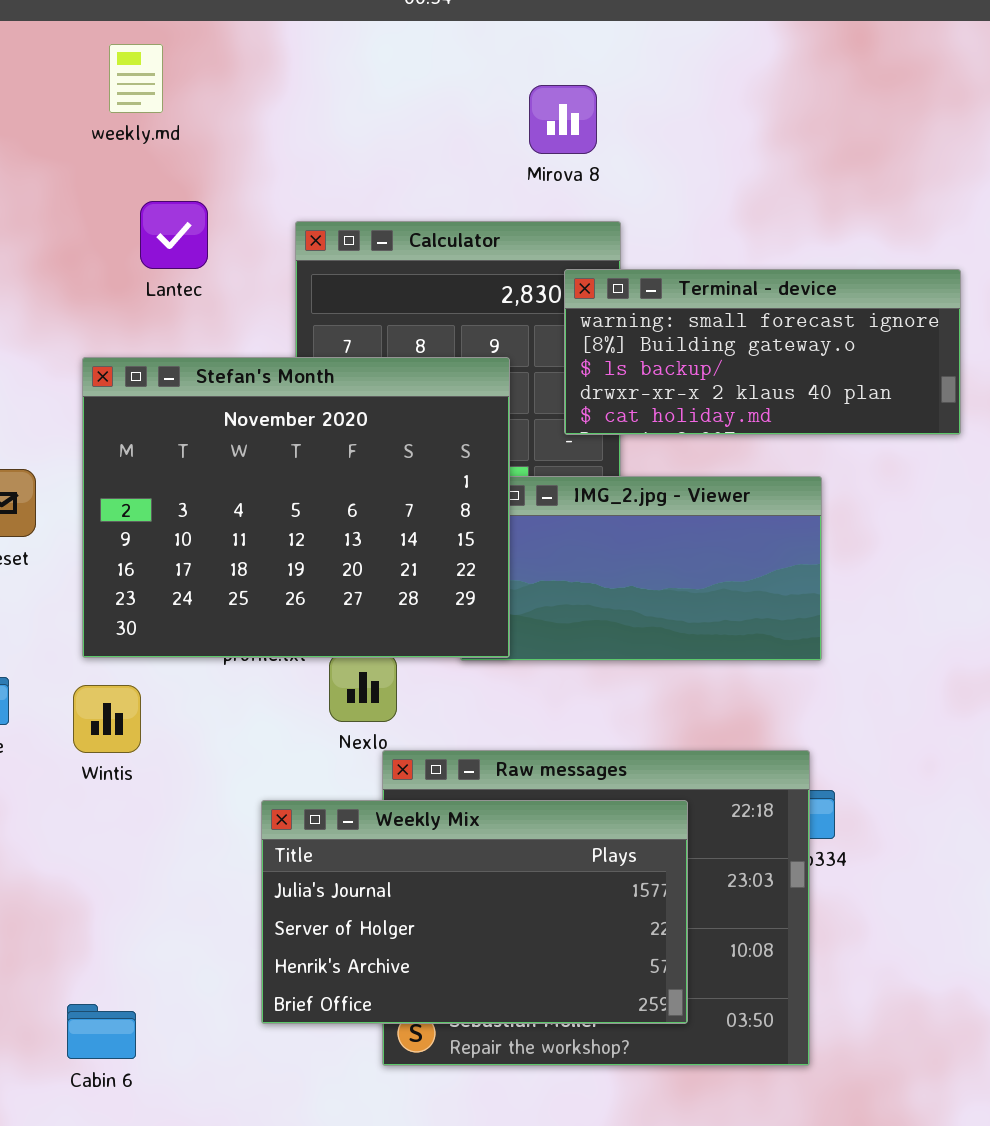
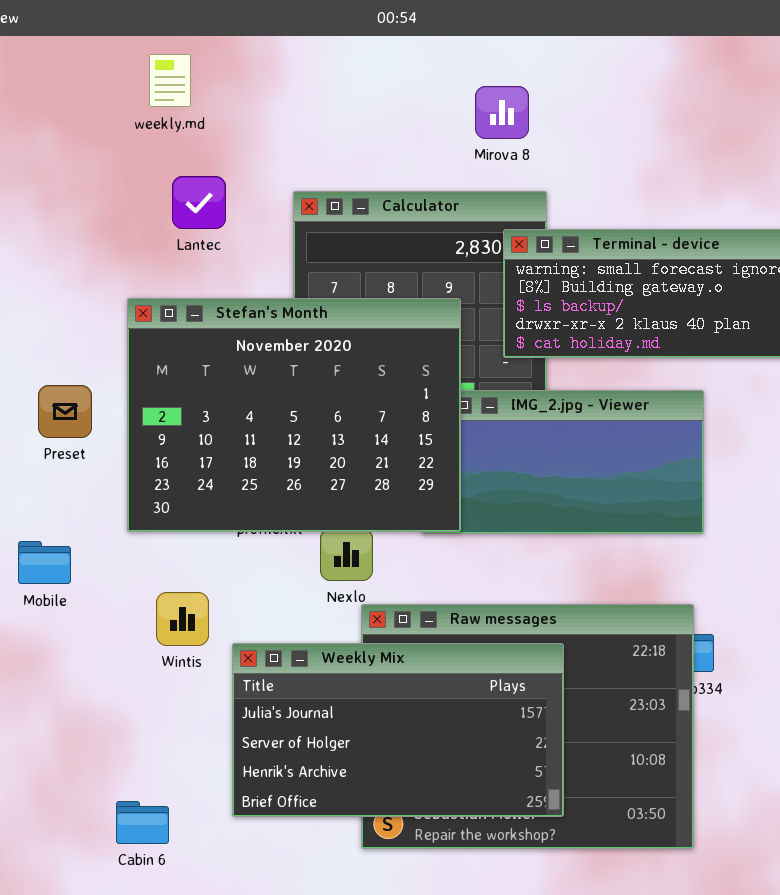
Wintis: [73,685,141,753] -> [156,592,209,646], moved
Weekly Mix: [261,800,688,1024] -> [232,643,564,817], moved

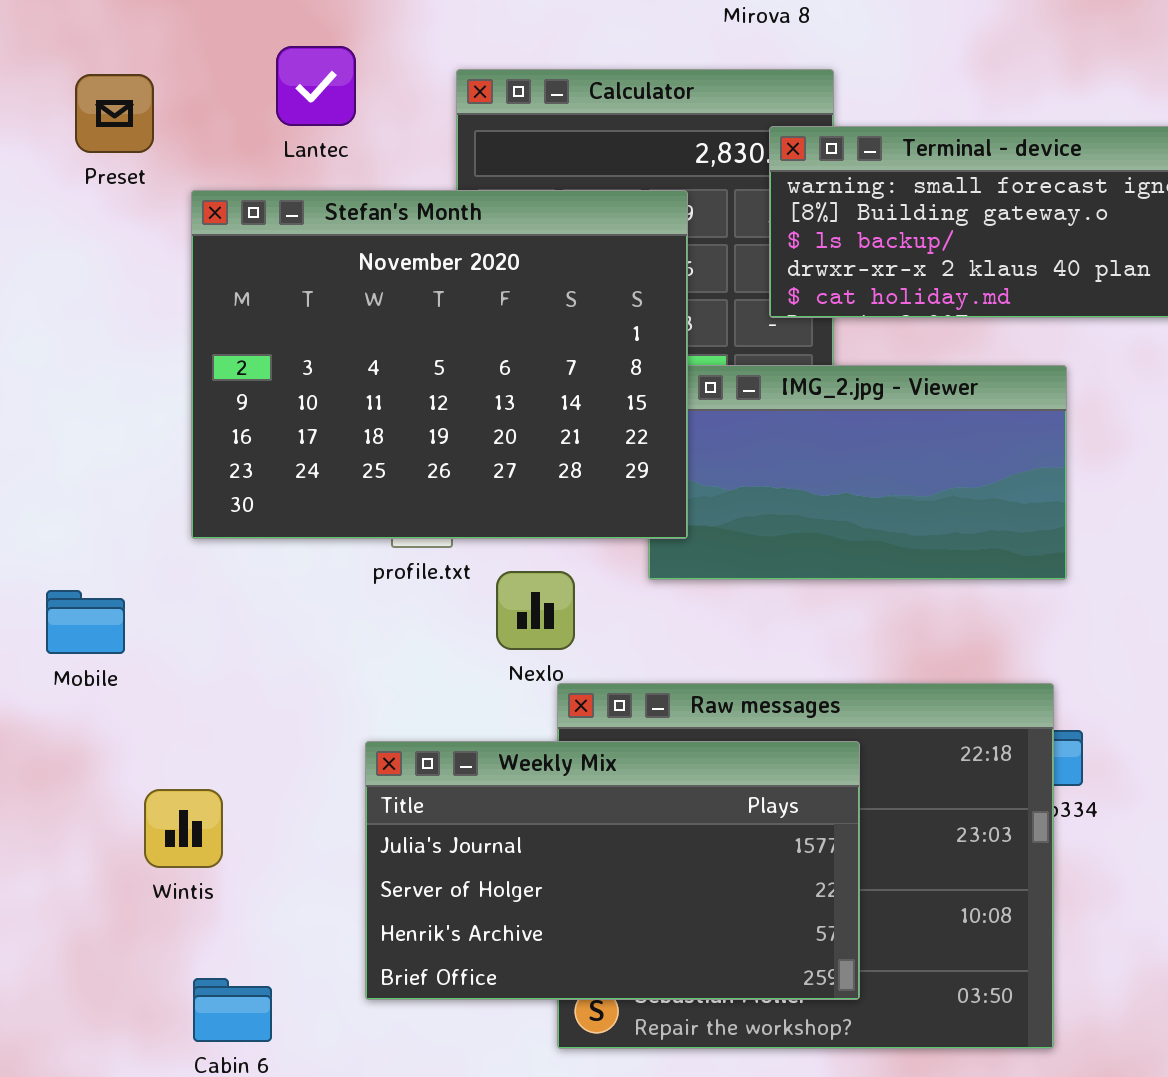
Stefan's Month: [127,298,461,532] -> [191,190,688,539], moved
Preset: [38,385,92,438] -> [75,74,154,153], moved
Wintis: [156,592,209,646] -> [144,789,223,868], moved

